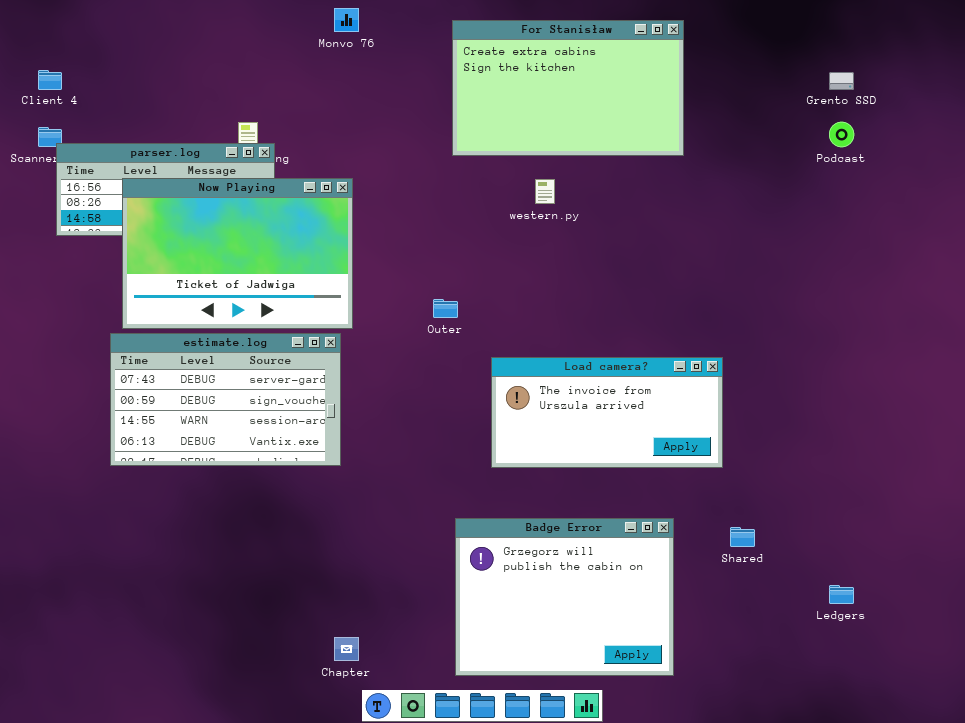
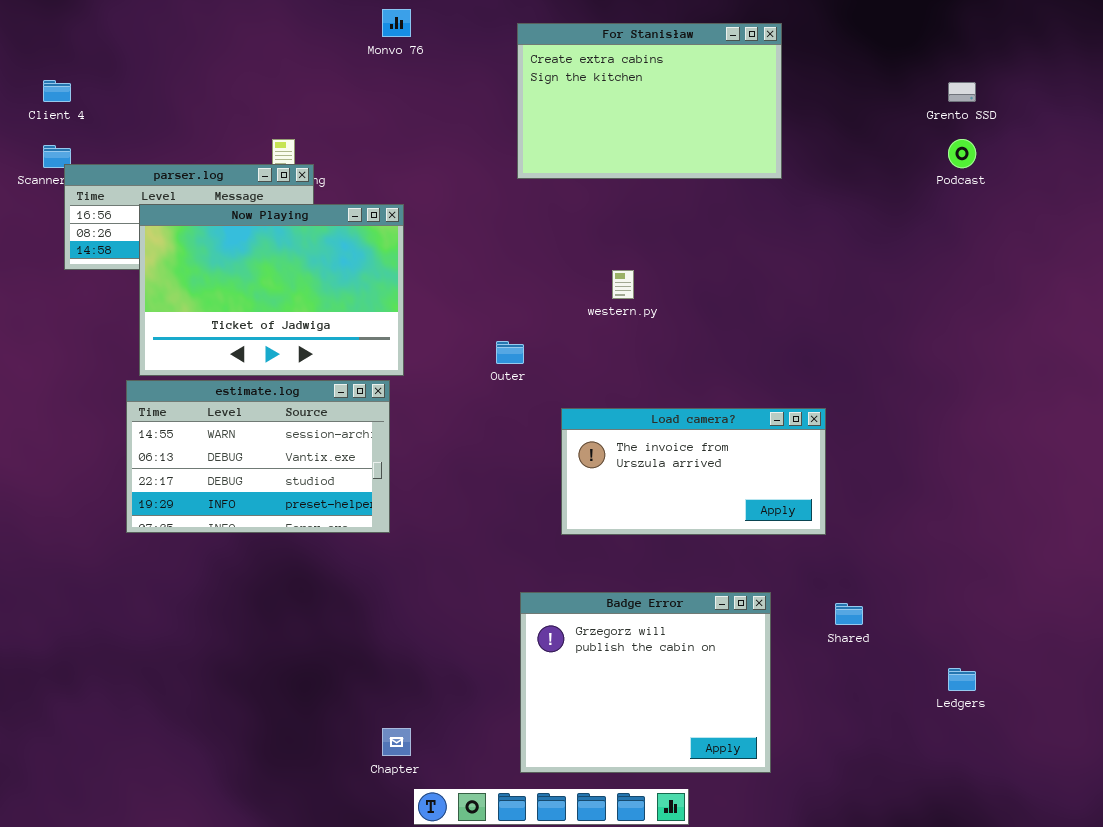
western.py: [535,179,555,204] -> [612,270,634,299], moved
estimate.log: [110,333,341,466] -> [126,380,390,533], scrolled down 2 rows

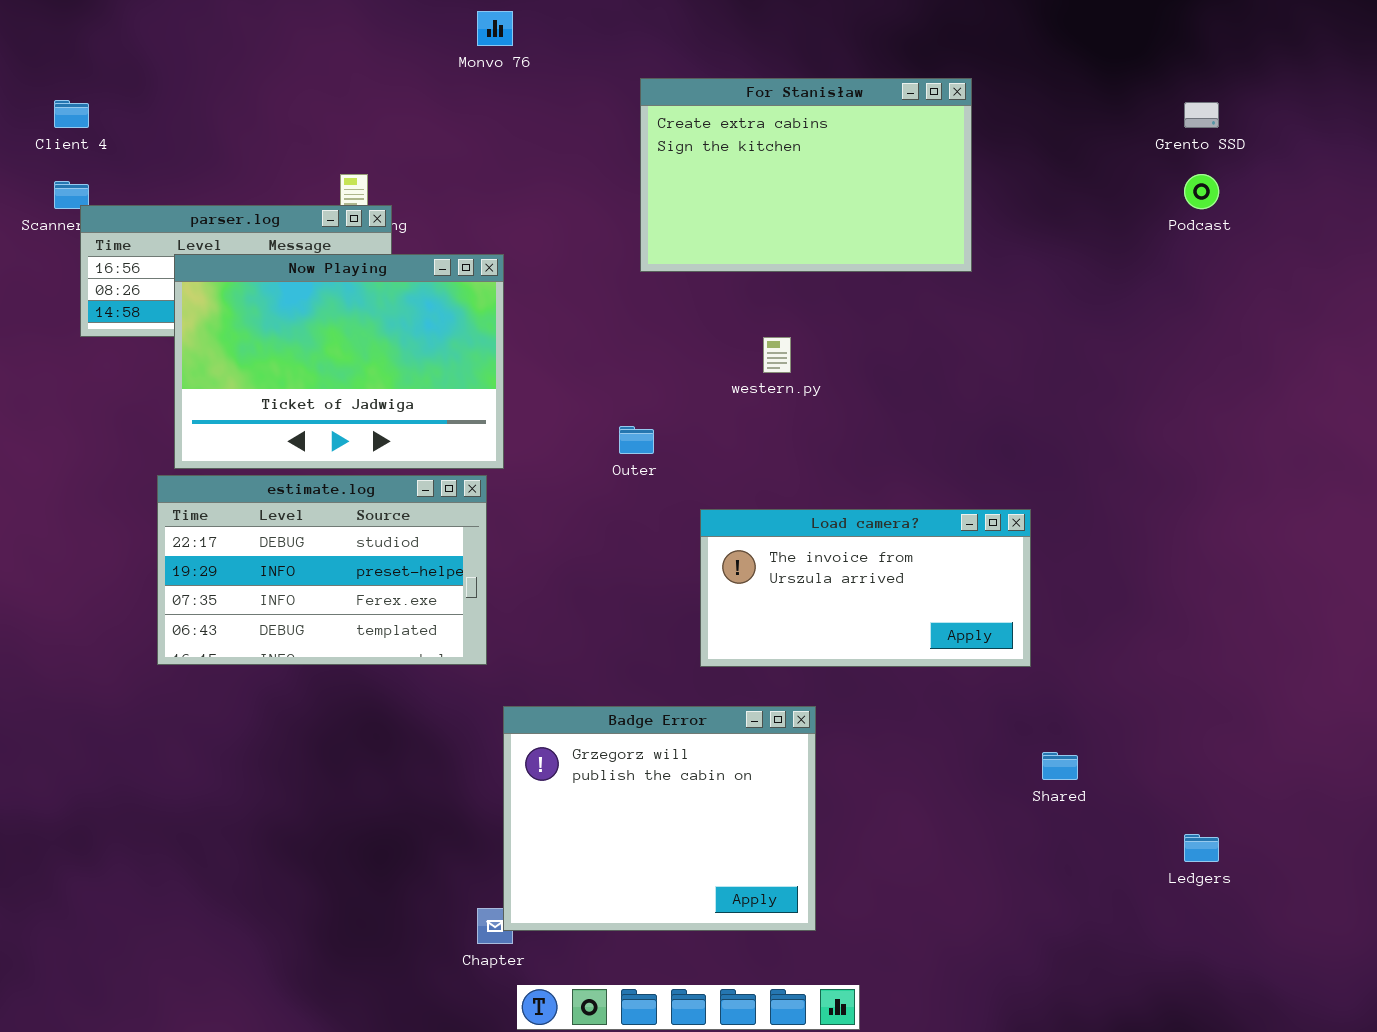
For Stanisław: [517,23,782,179] -> [640,78,972,272], moved
estimate.log: [126,380,390,533] -> [157,475,487,665], scrolled down 2 rows
Badge Error: [520,592,771,773] -> [503,706,816,931], moved

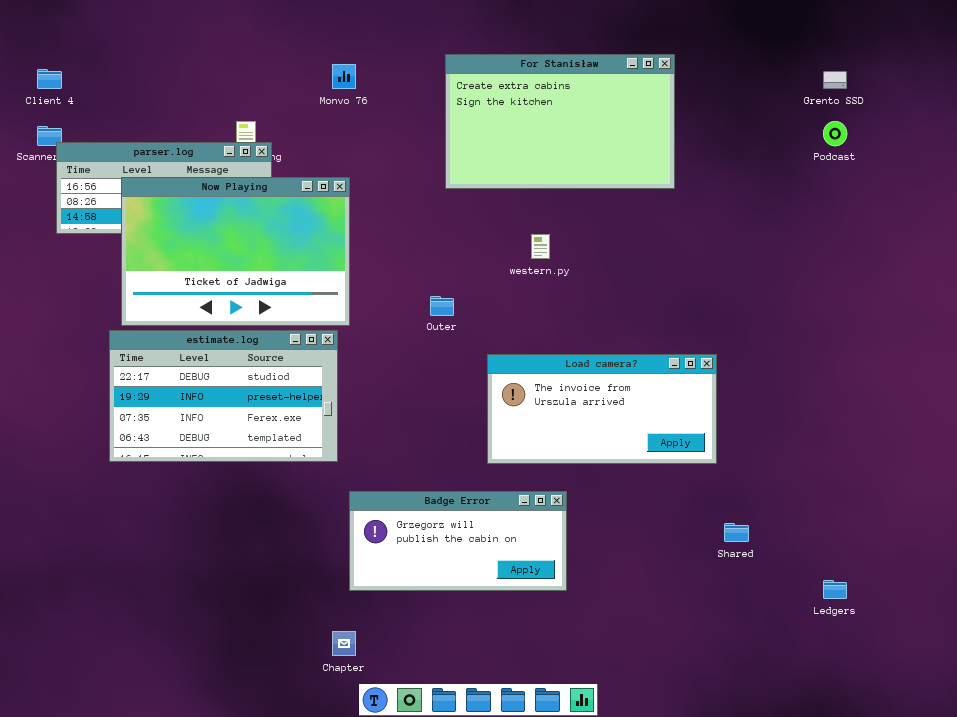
Monvo 76: [477,11,513,46] -> [332,64,356,89], moved
Badge Error: [503,706,816,931] -> [349,491,567,591], resized

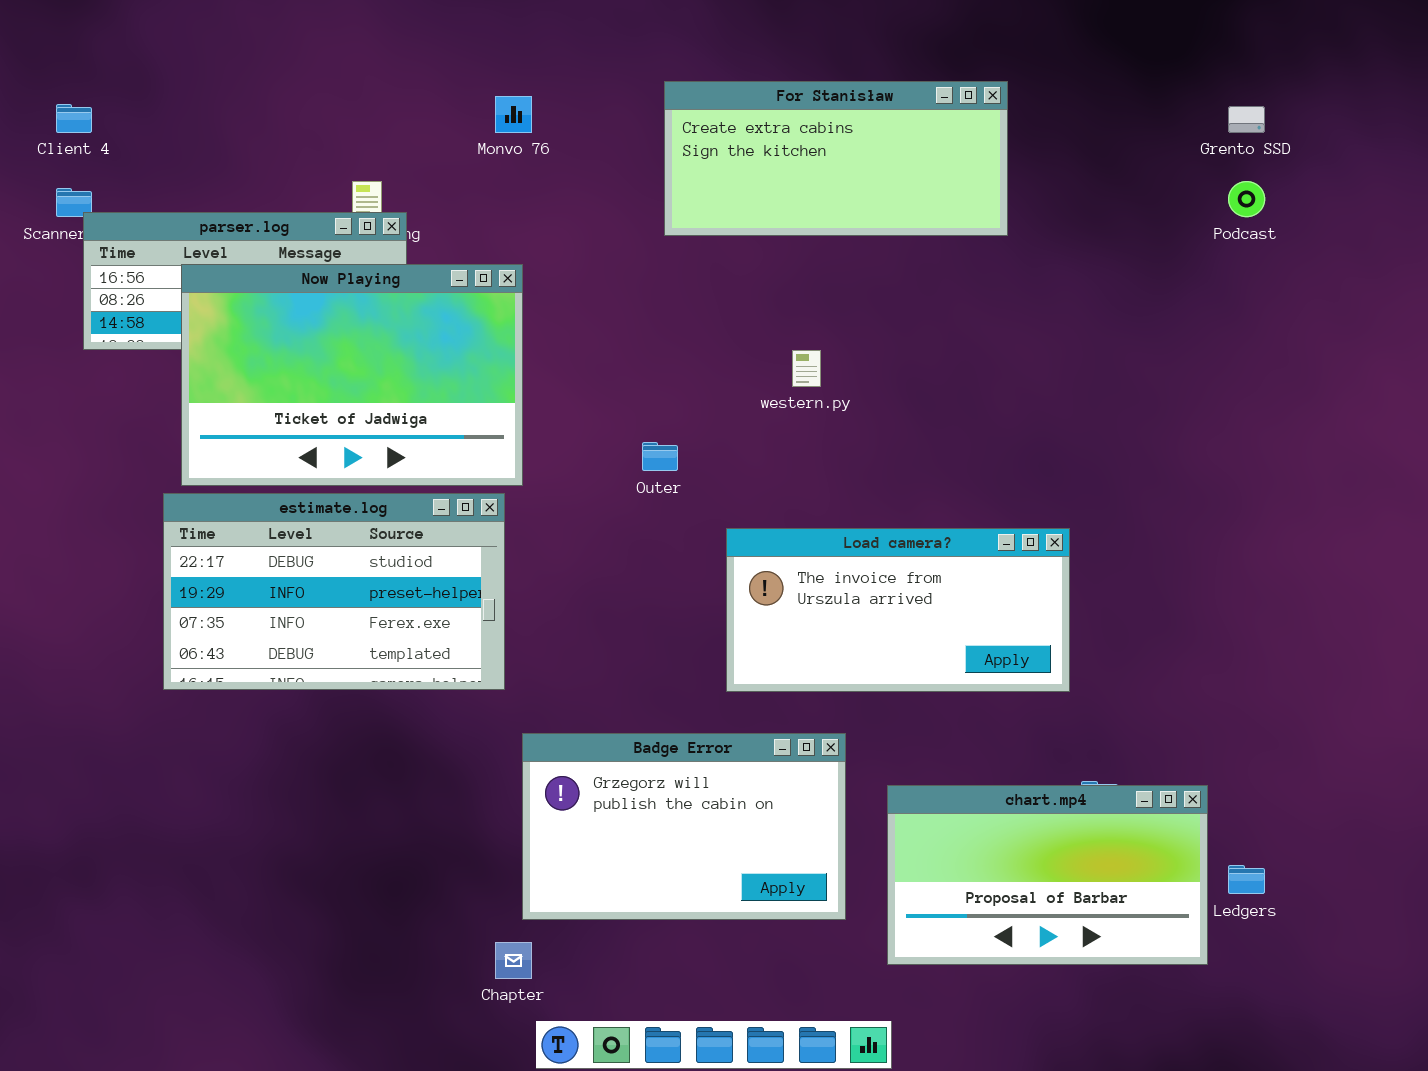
For Stanisław: [445,54,675,189] -> [664,81,1008,236], resized
Badge Error: [349,491,567,591] -> [522,733,846,920], resized
chart.mp4: none -> [887,785,1208,965], opened

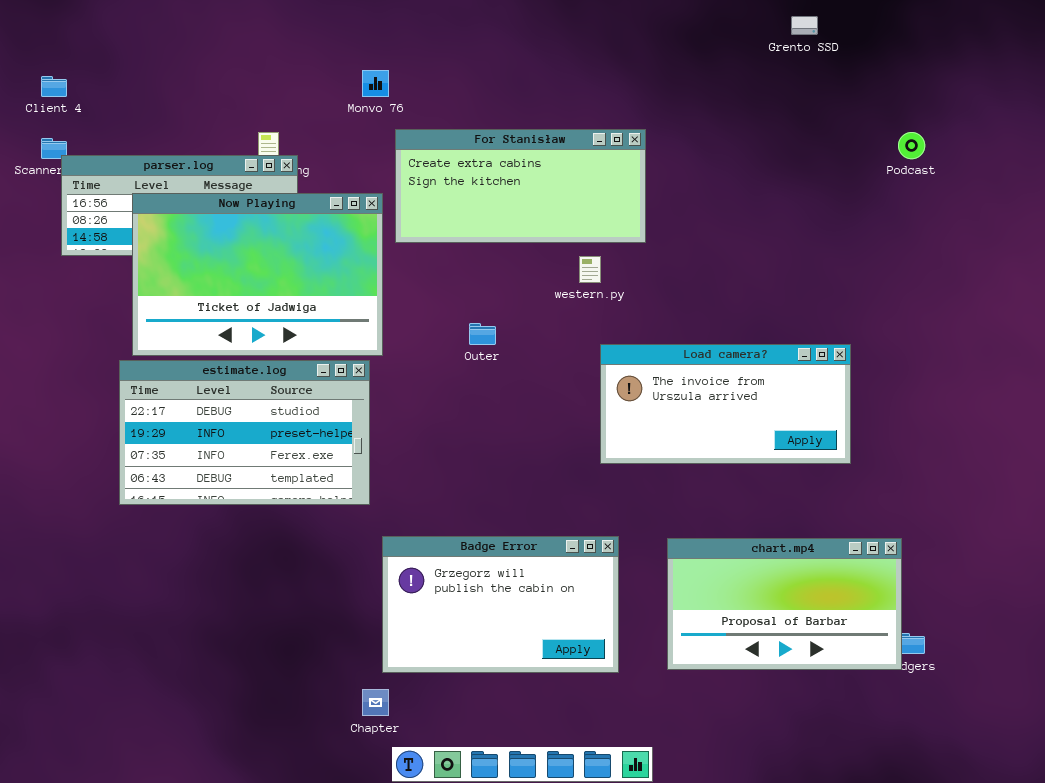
For Stanisław: [664,81,1008,236] -> [395,129,646,243], moved
Grento SSD: [1228,106,1265,133] -> [791,16,818,35], moved
Load camera?: [726,528,1070,692] -> [600,344,851,464], moved
chart.mp4: [887,785,1208,965] -> [667,538,902,670], moved

